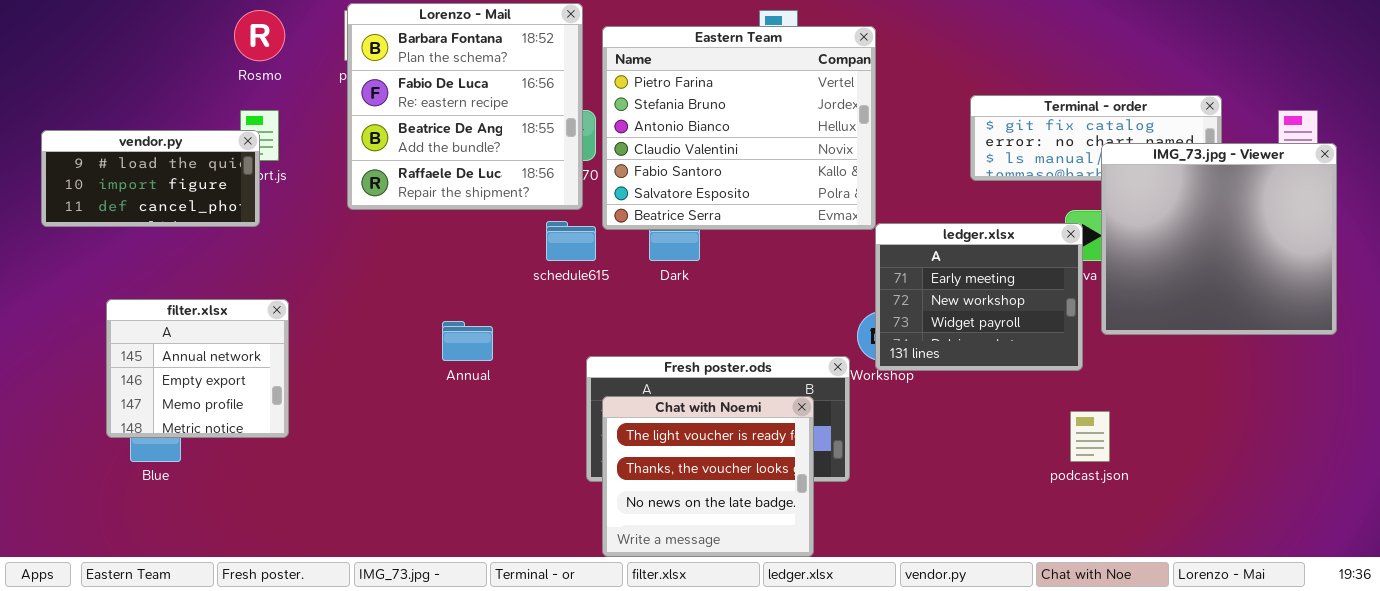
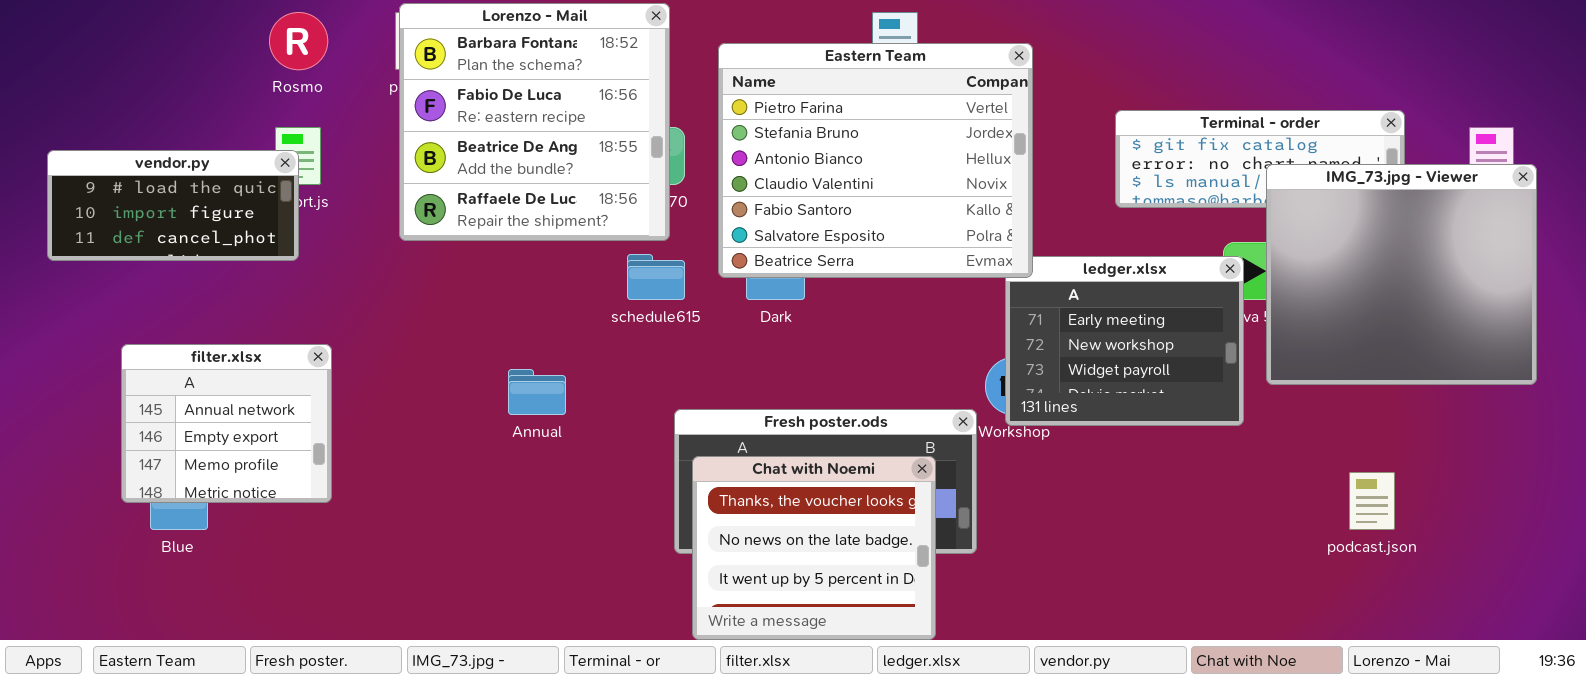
Eastern Team: [602,26,876,230] -> [718,43,1033,278], moved
Chat with Noemi: [602,396,814,557] -> [692,456,936,640], scrolled down 1 row
podcast.json: [1070,411,1110,462] -> [1349,472,1395,530], moved

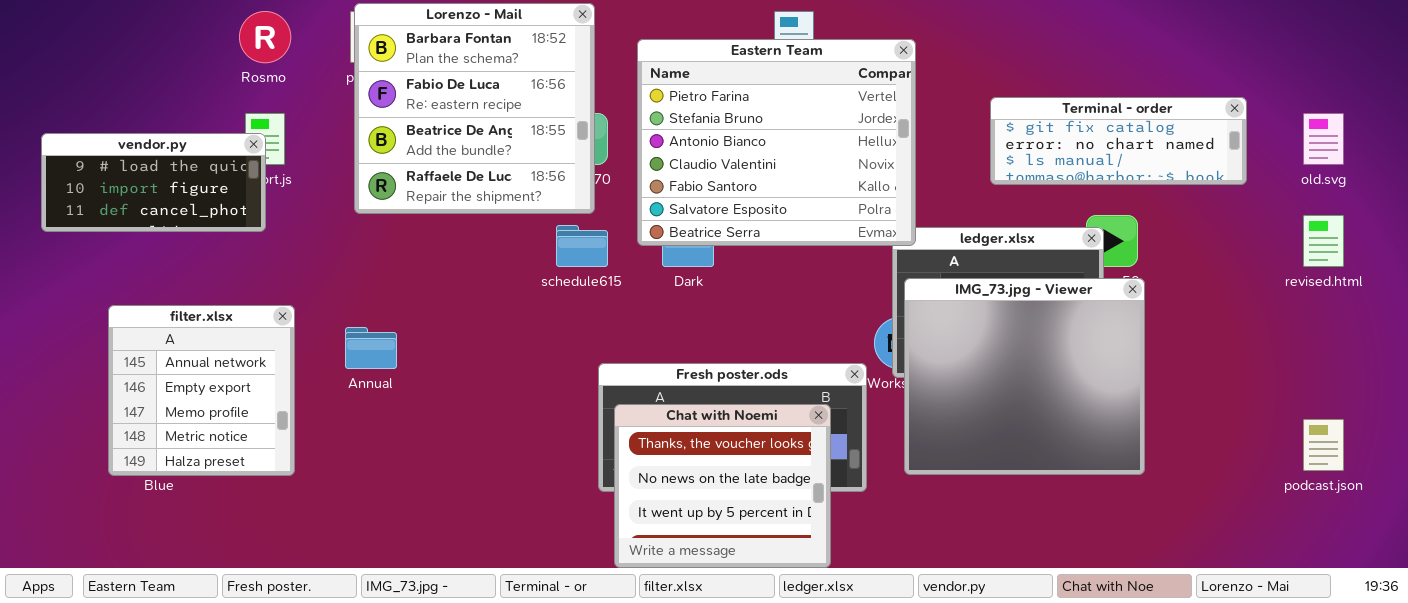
IMG_73.jpg - Viewer: [1266,164,1537,385] -> [904,278,1145,475], moved
filter.xlsx: [121,344,332,503] -> [108,305,295,476], resized
Annual: [508,369,566,415] -> [345,327,397,369], moved
podcast.json: [1349,472,1395,530] -> [1303,419,1344,471], moved

